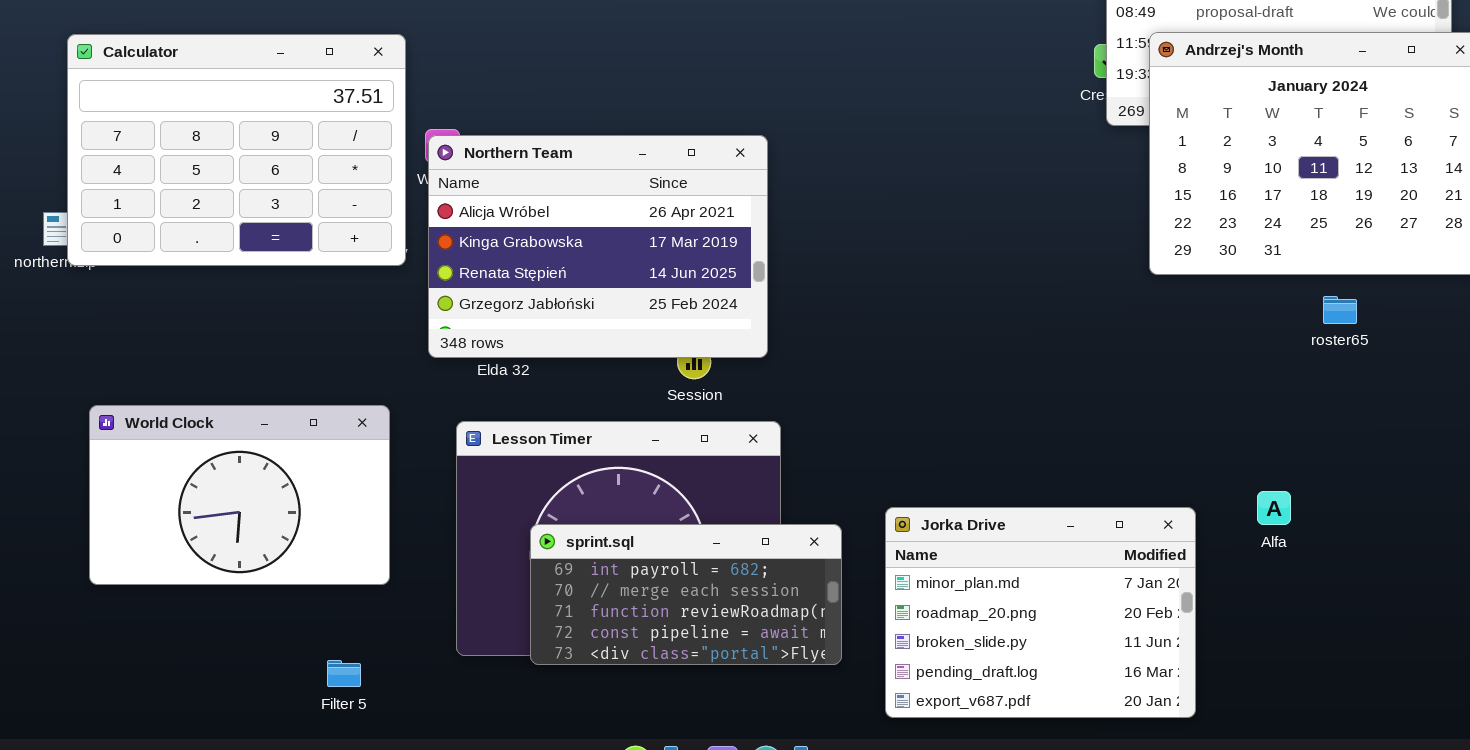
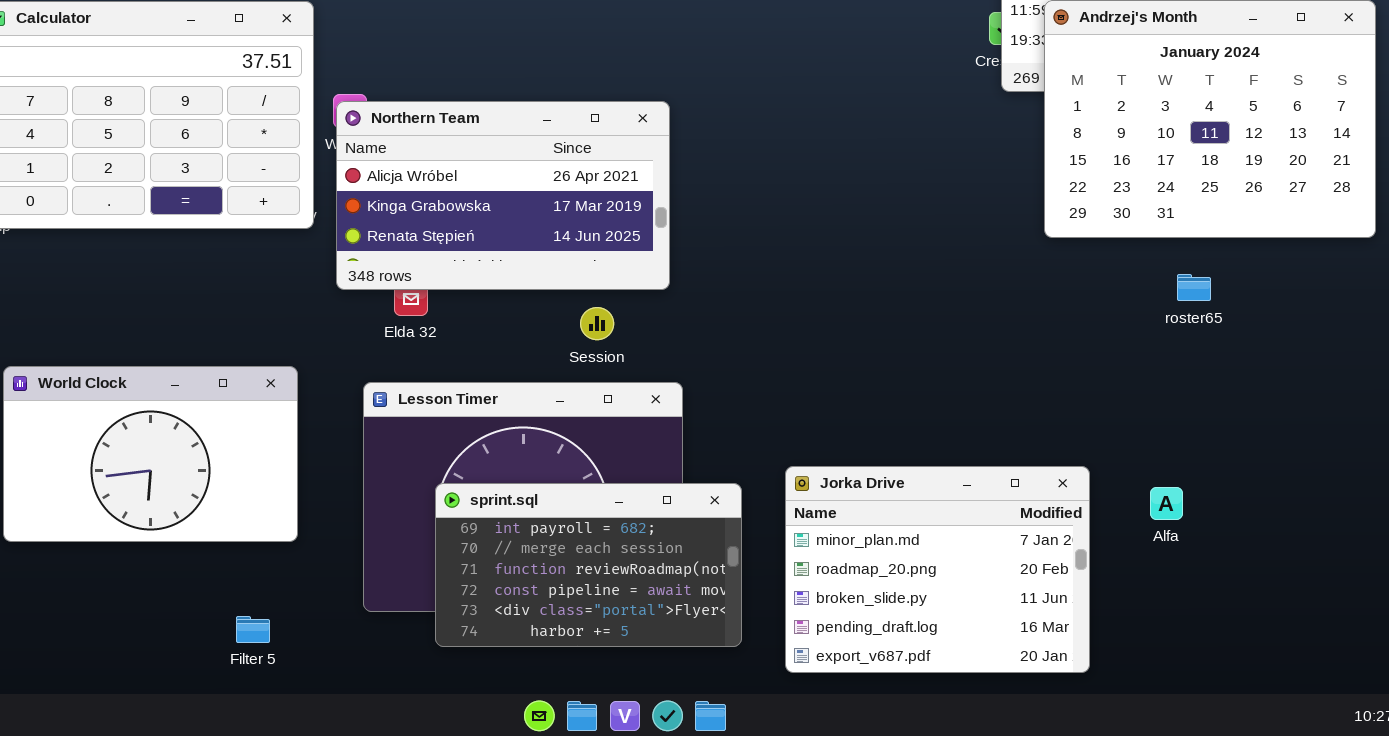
Northern Team: [428,135,768,358] -> [336,101,670,290], resized
roster65: [1323,296,1357,324] -> [1177,274,1211,301], moved
Alfa: [1257,491,1291,525] -> [1150,487,1183,520], moved
sprint.sql: [530,524,842,665] -> [435,483,742,647], resized

